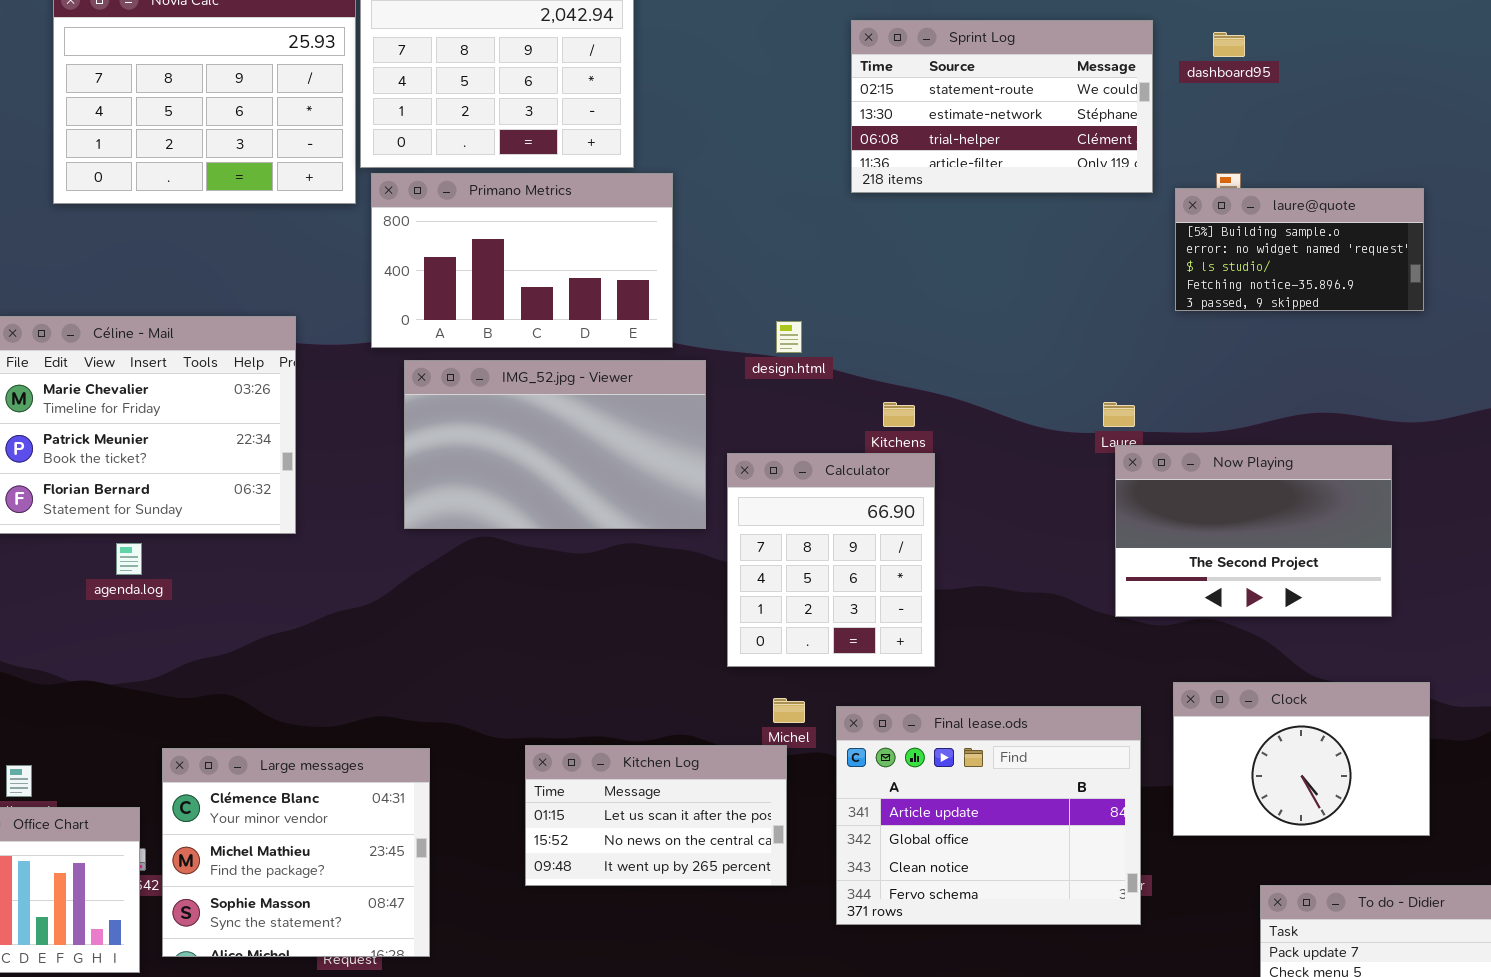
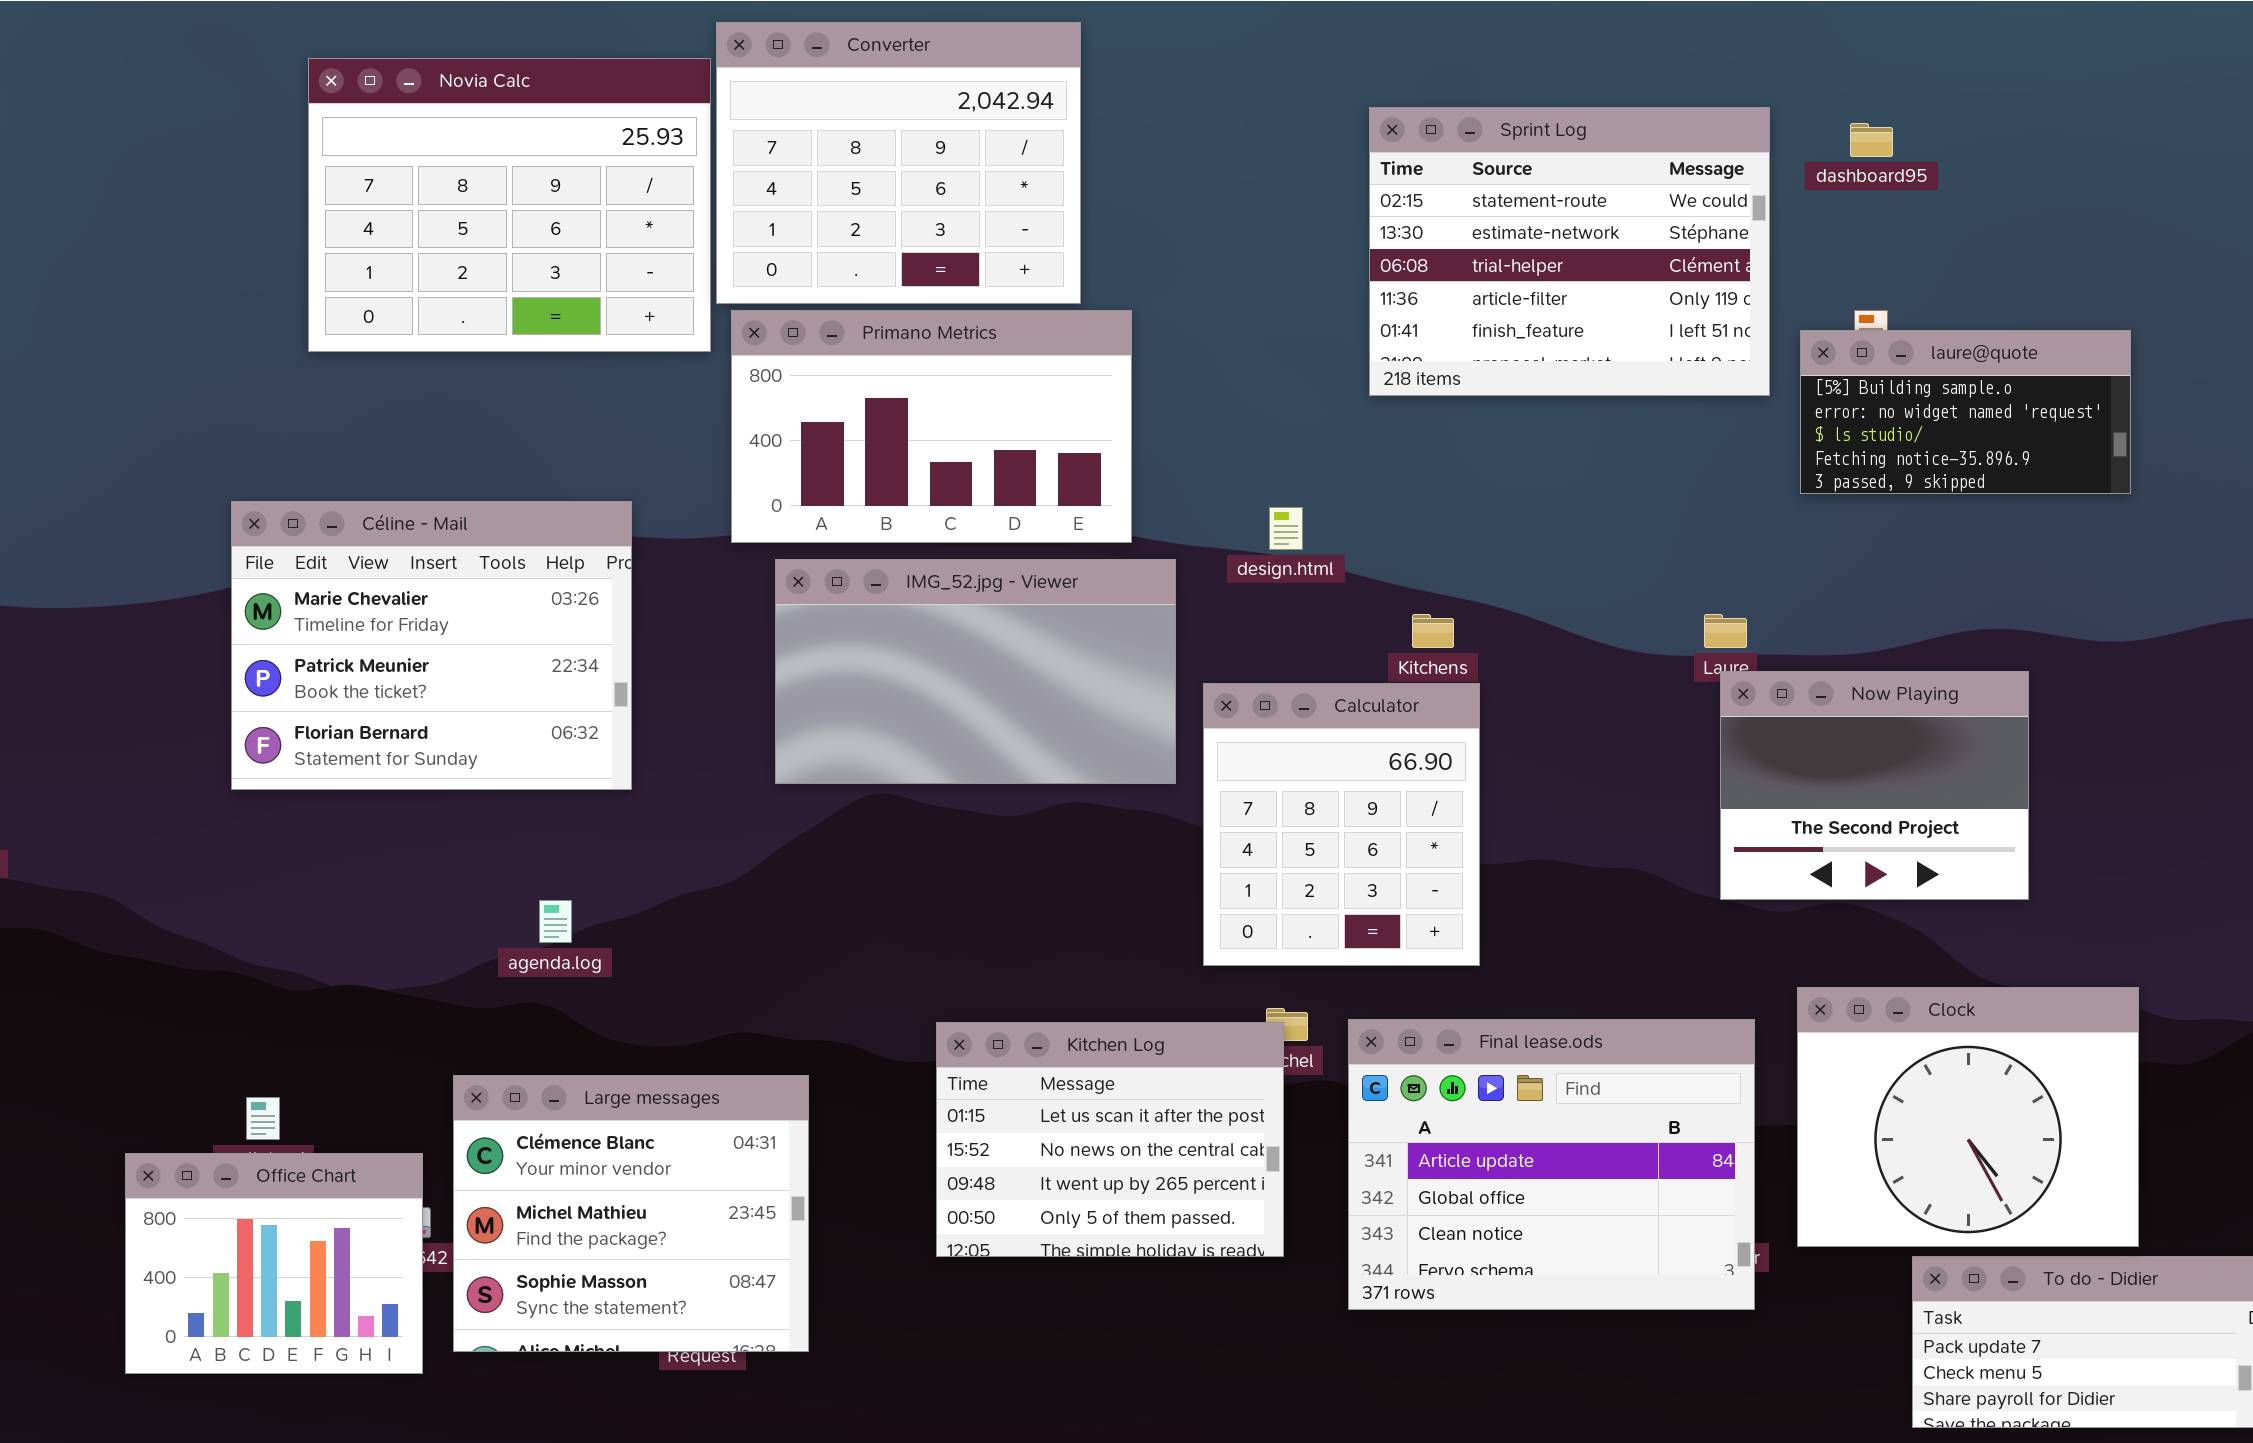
Sprint Log: [851,20,1153,193] -> [1369,107,1770,396], resized
Now Playing: [1115,445,1392,617] -> [1720,671,2029,900], resized
agenda.log: [116,543,142,575] -> [539,900,572,943], moved
Clock: [1173,682,1430,836] -> [1797,987,2139,1247], resized
Kitchen Log: [525,745,787,886] -> [936,1022,1284,1257], resized

